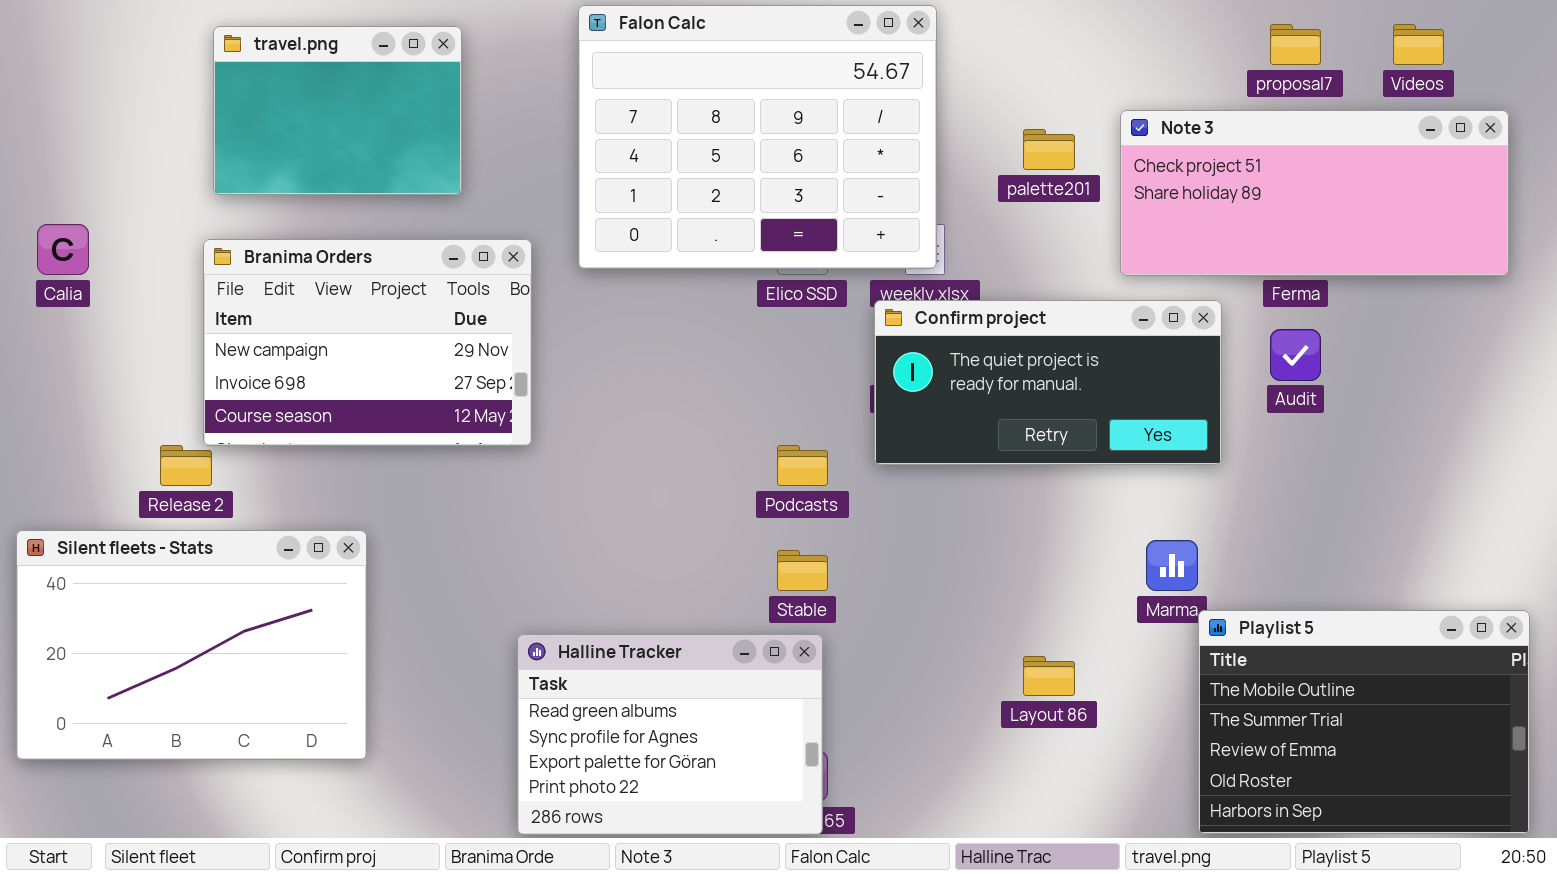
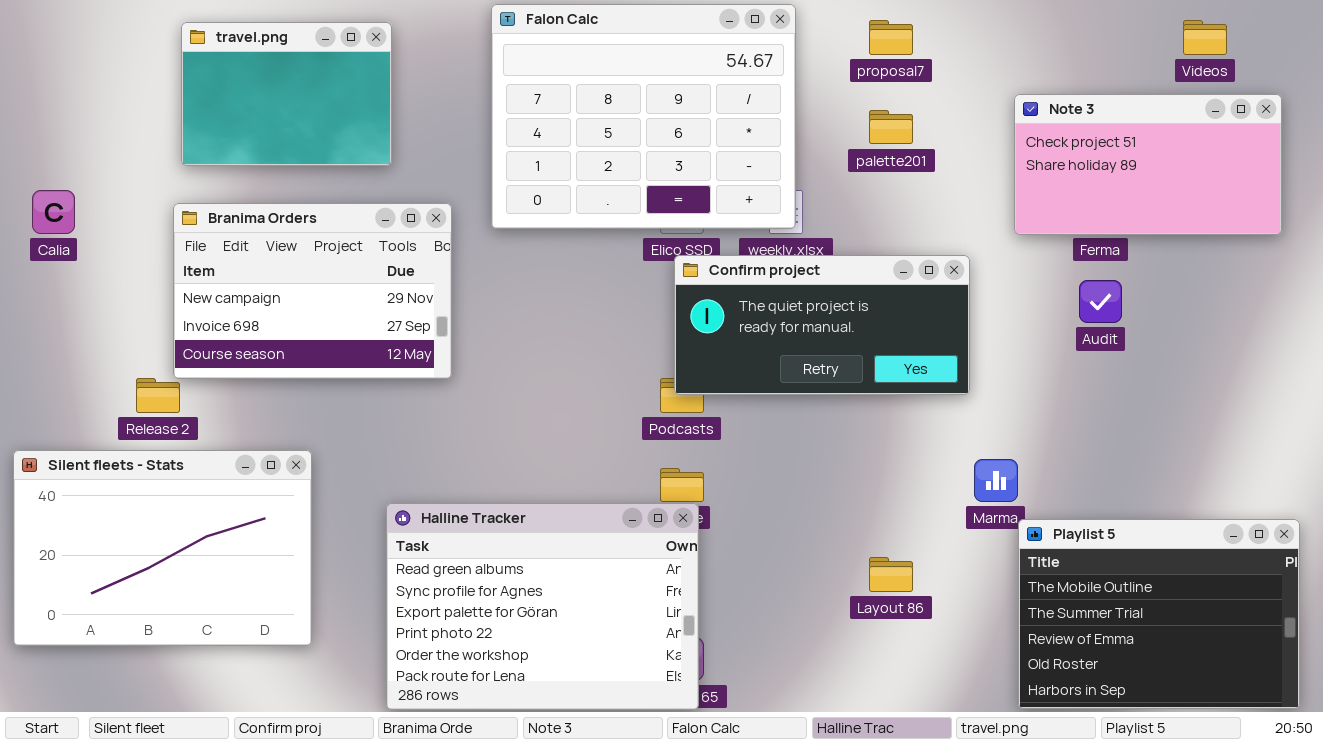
proposal7: [1270,24,1321,65] -> [869,20,913,55], moved
Note 3: [1120,110,1509,276] -> [1014,94,1282,235], resized
Confirm project: [874,300,1222,465] -> [674,255,970,395], moved
Halline Tracker: [517,634,823,835] -> [386,503,699,710], resized

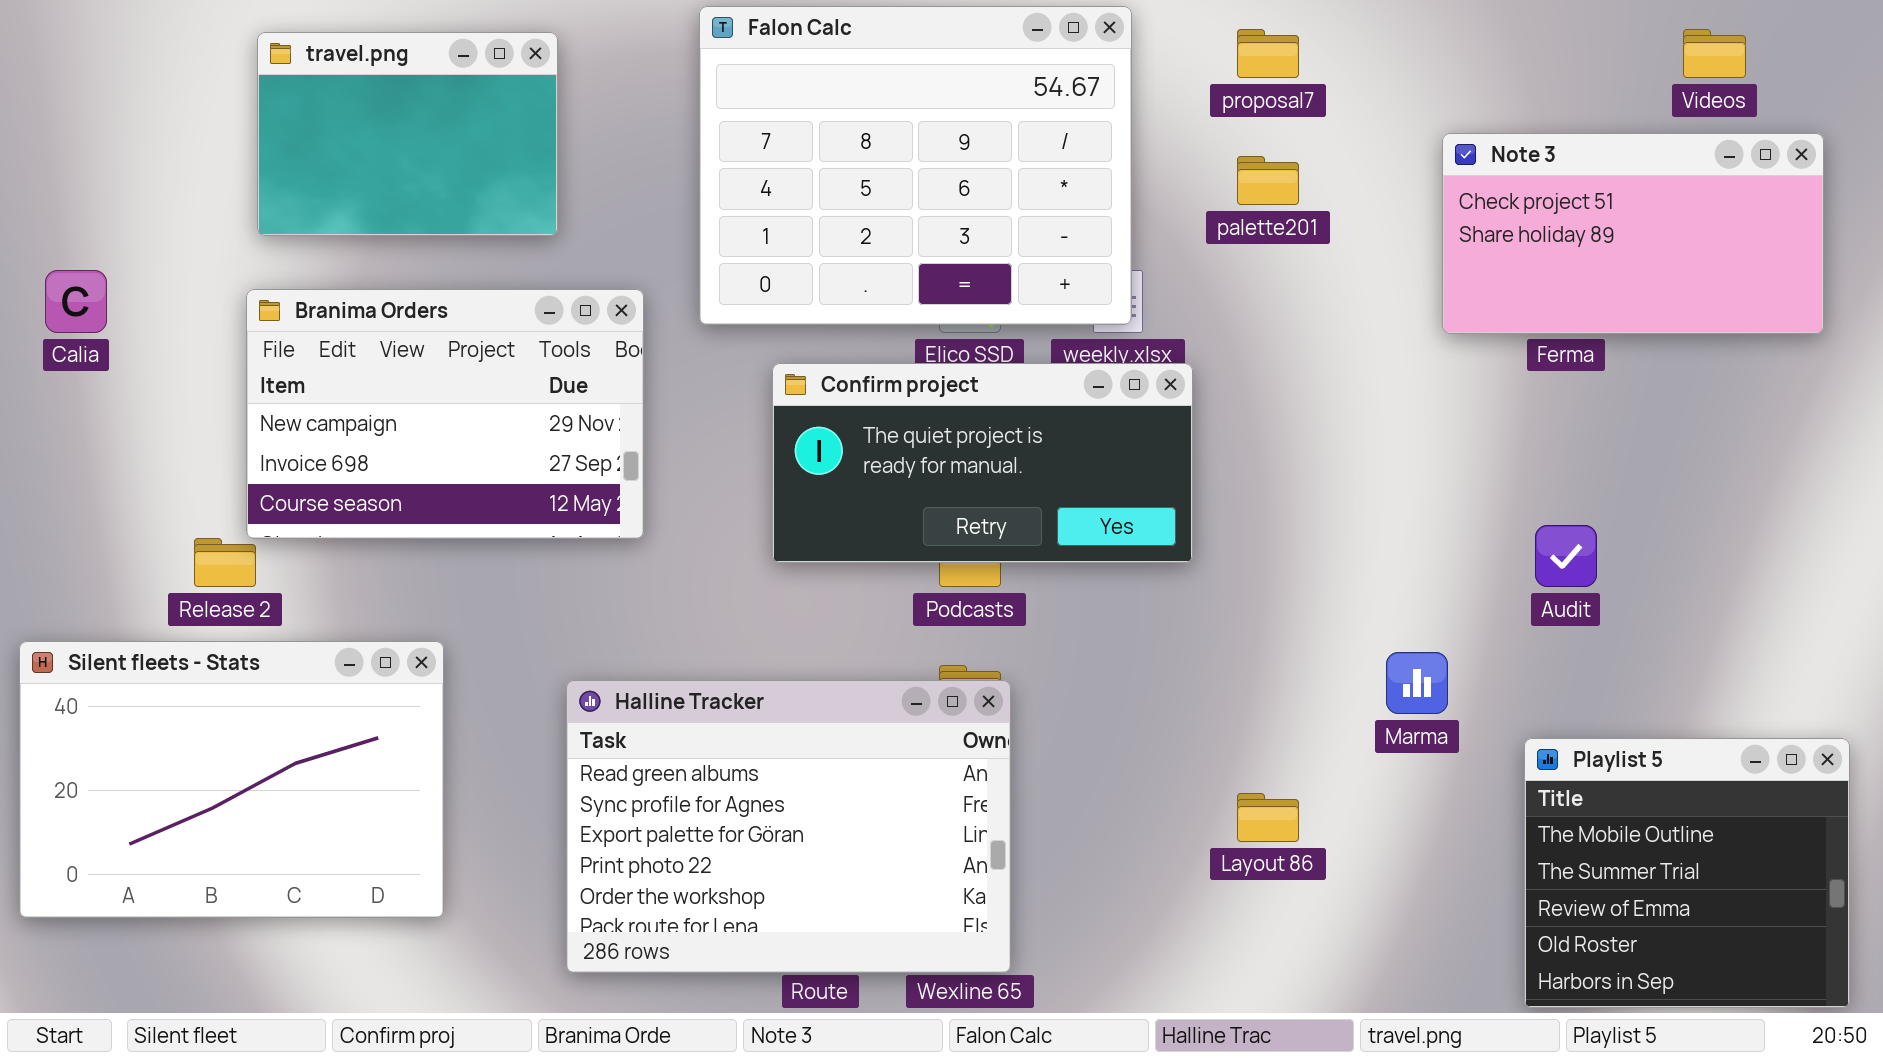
Confirm project: [674,255,970,395] -> [772,363,1193,563], moved
Audit: [1079,280,1122,323] -> [1535,525,1597,587], moved
Halline Tracker: [386,503,699,710] -> [566,680,1011,973], moved
Playlist 5: [1018,519,1300,709] -> [1524,738,1850,1008], resized

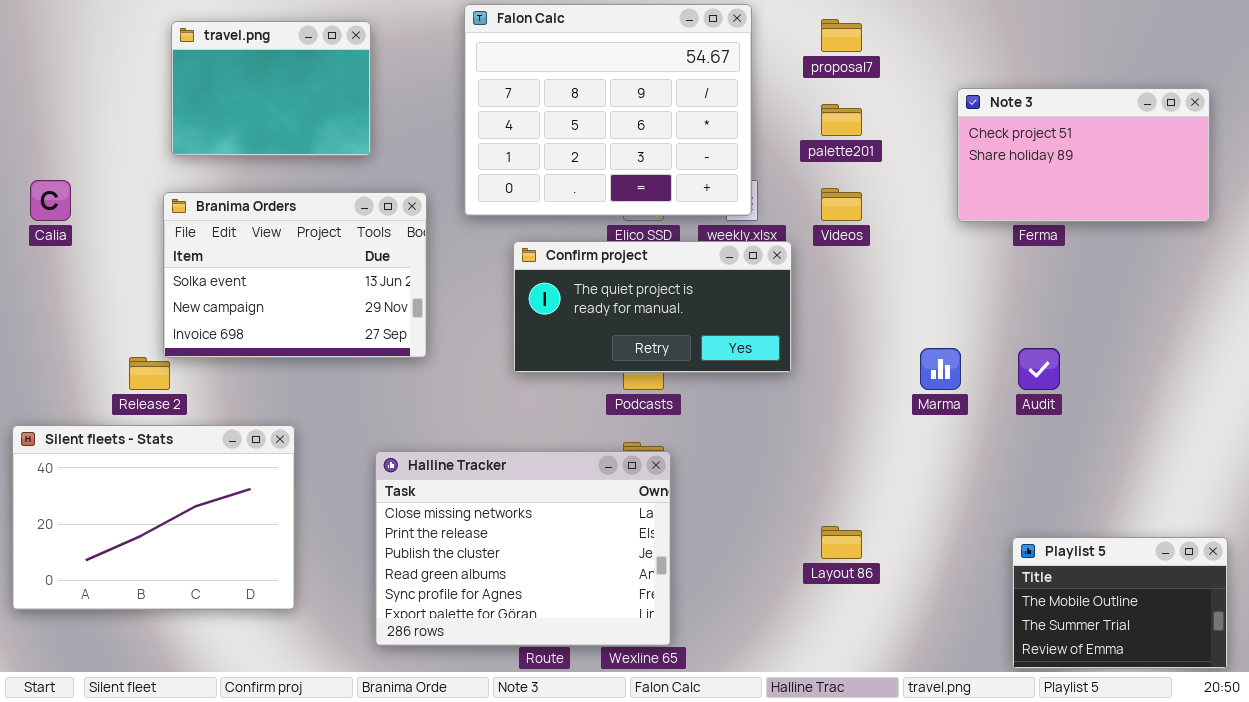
Videos: [1683,29,1746,78] -> [821,188,862,221], moved
Branima Orders: [246,289,644,539] -> [163,192,427,358], scrolled up 1 row
Marma: [1386,652,1448,714] -> [920,348,961,390], moved
Halline Tracker: [566,680,1011,973] -> [375,451,671,646], scrolled up 3 rows
Playlist 5: [1524,738,1850,1008] -> [1012,537,1228,669], resized

